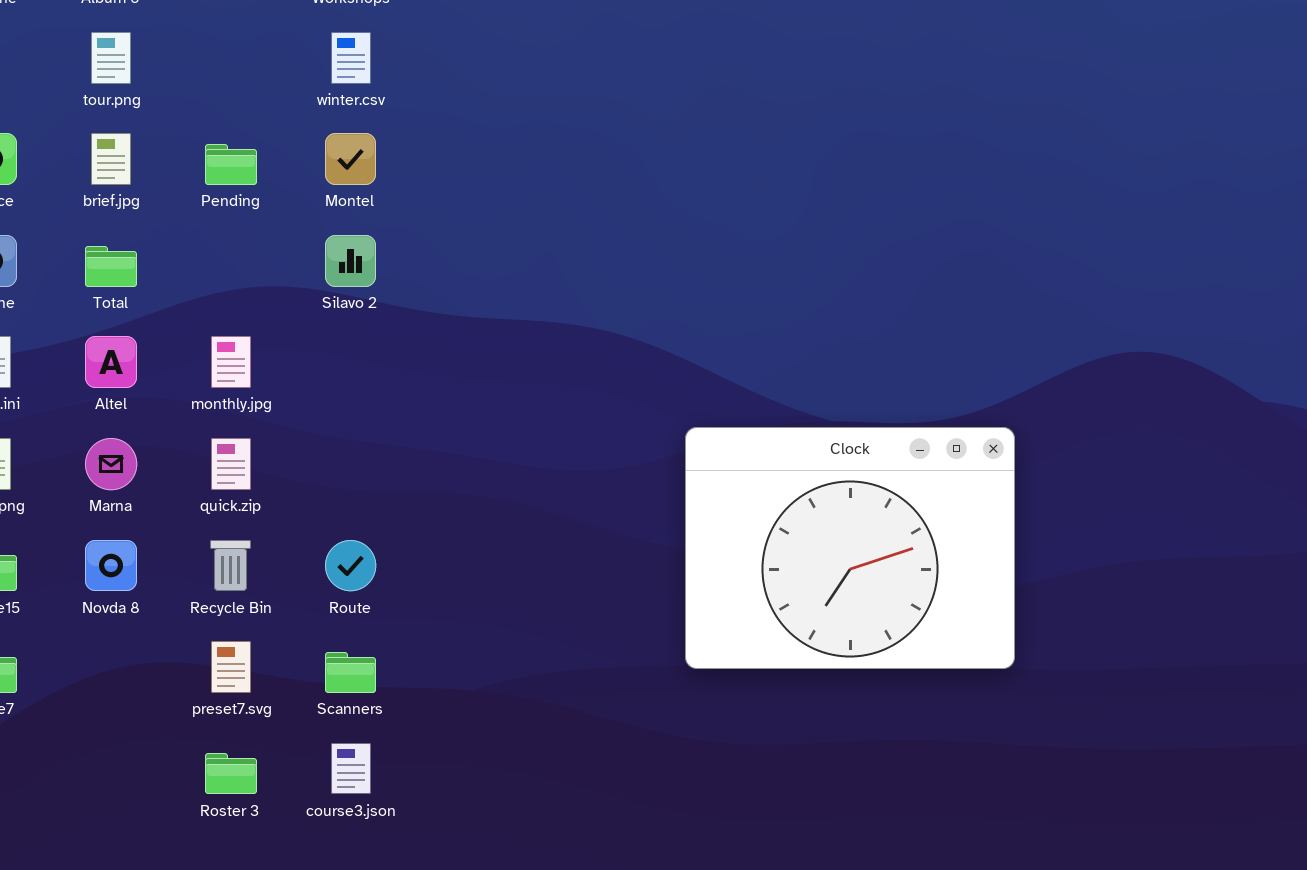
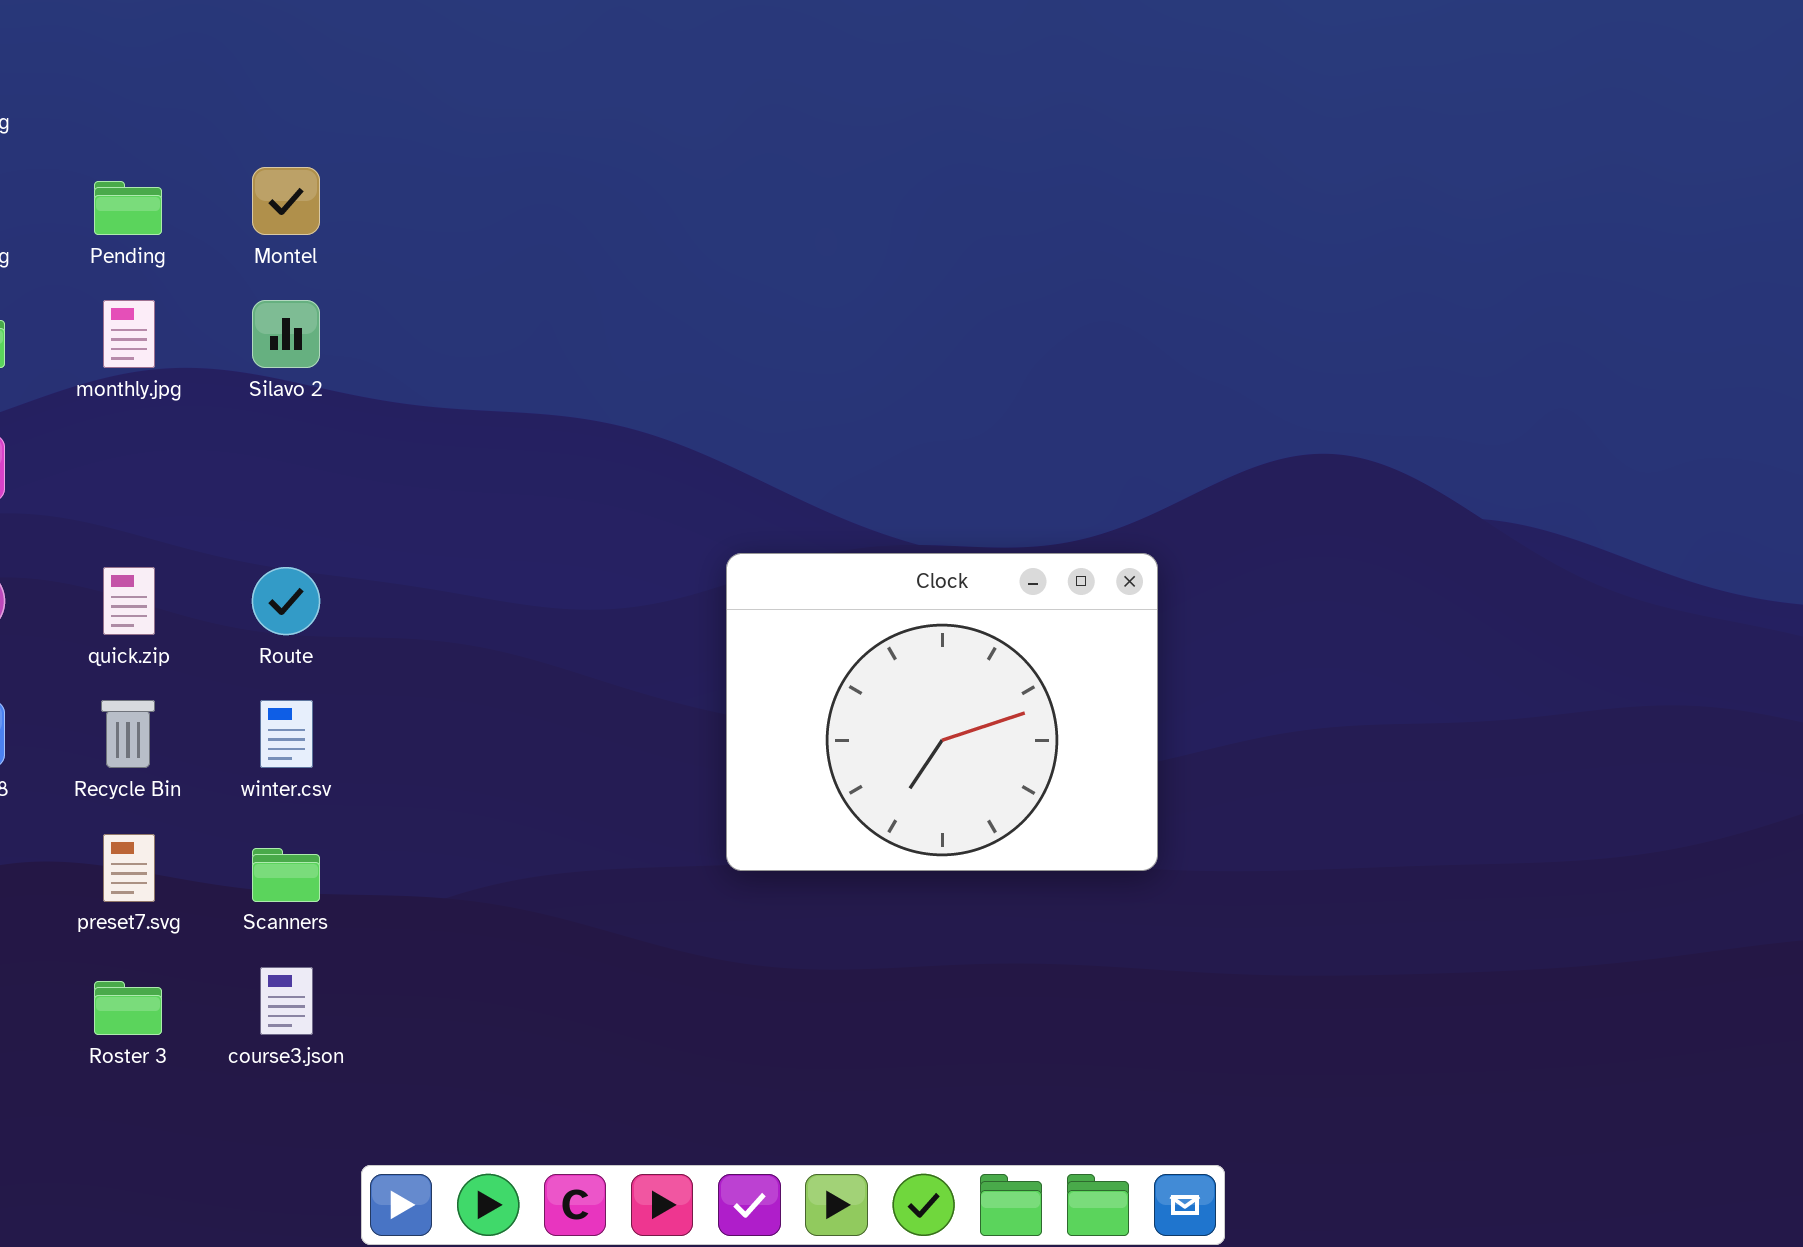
winter.csv: [331,32,371,84] -> [260,700,313,768], moved
monthly.jpg: [211,336,251,388] -> [103,300,155,368], moved
Route: [325,540,376,591] -> [252,567,320,635], moved

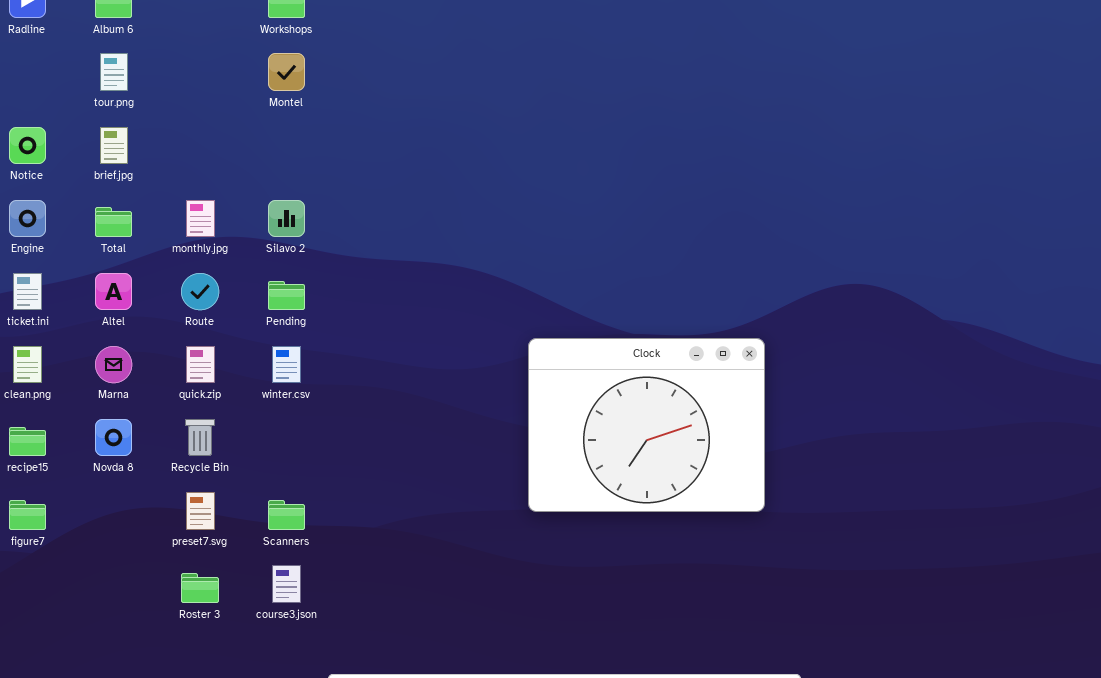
Montel: [252,167,320,235] -> [268,53,305,91], moved
Pending: [94,181,162,235] -> [268,281,305,310], moved
Route: [252,567,320,635] -> [181,273,219,310], moved
winter.csv: [260,700,313,768] -> [272,346,301,383], moved

